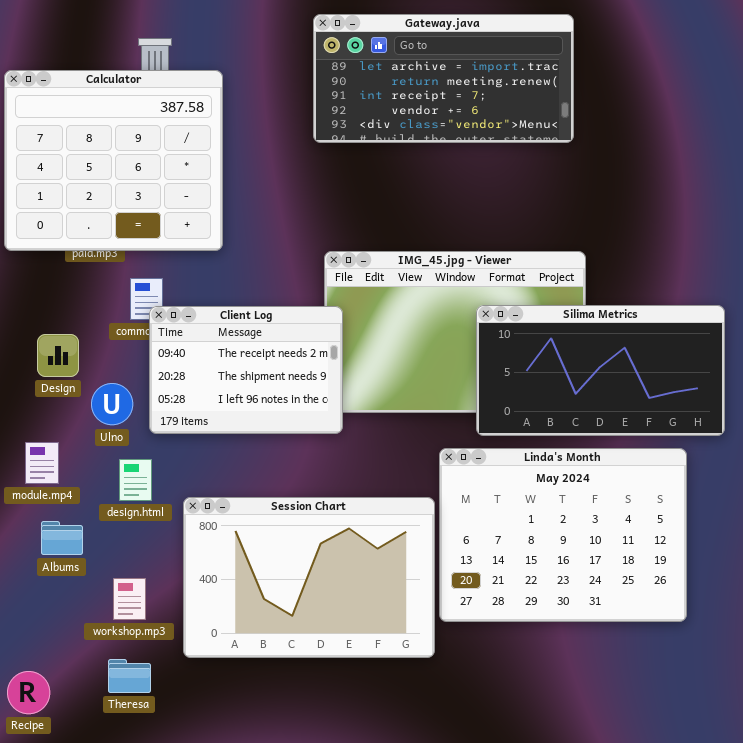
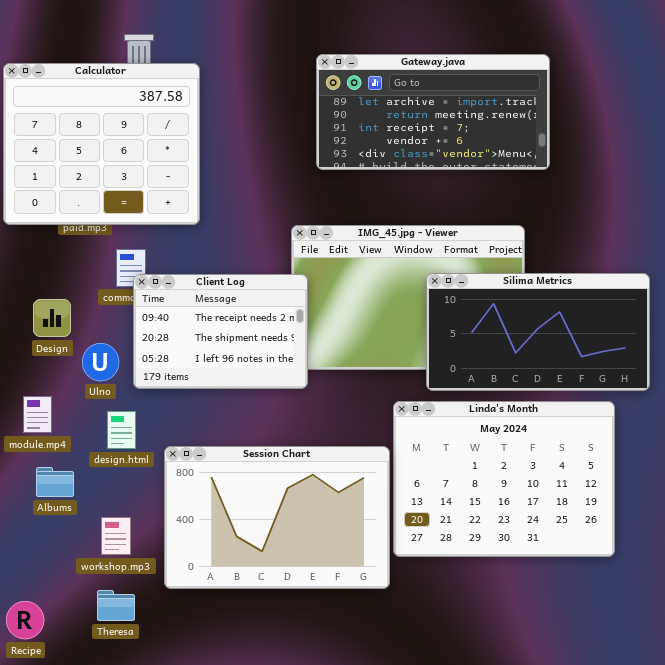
Gateway.java: [313,14,574,143] -> [316,54,550,170], moved

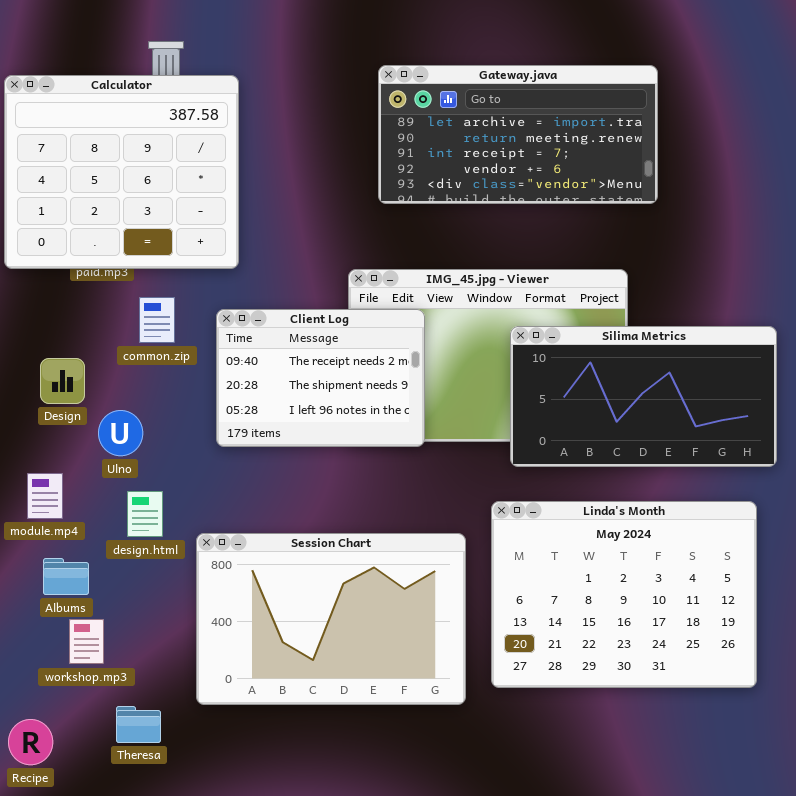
Client Log: [133,274,308,389] -> [216,309,425,447], moved
Linda's Month: [393,401,615,557] -> [491,501,757,688], moved
workshop.mp3: [101,517,131,555] -> [69,619,104,664], moved

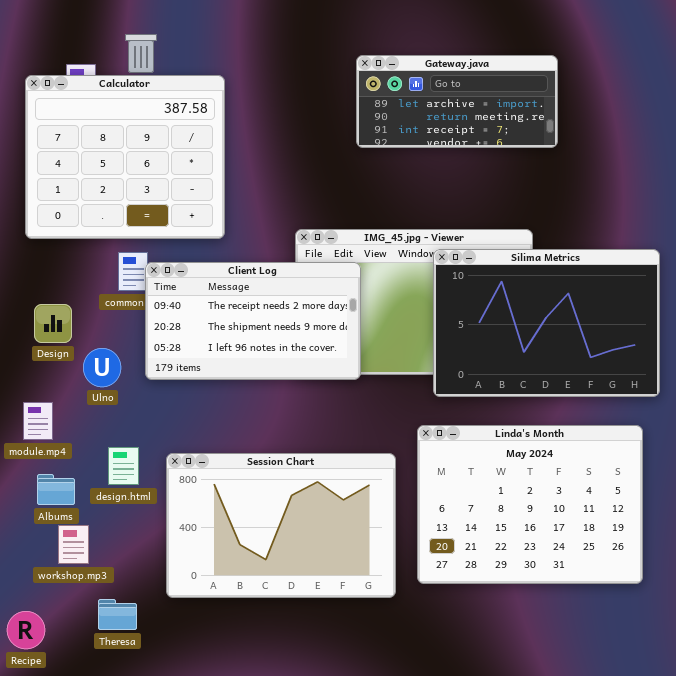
Gateway.java: [378,65,658,204] -> [356,55,558,148], resized
Calculator: [4,75,239,269] -> [25,75,225,239], moved
Client Log: [216,309,425,447] -> [145,262,361,380], resized
Silima Metrics: [510,326,777,467] -> [433,249,660,397], resized
design.html: [127,491,163,537] -> [108,447,139,485], moved

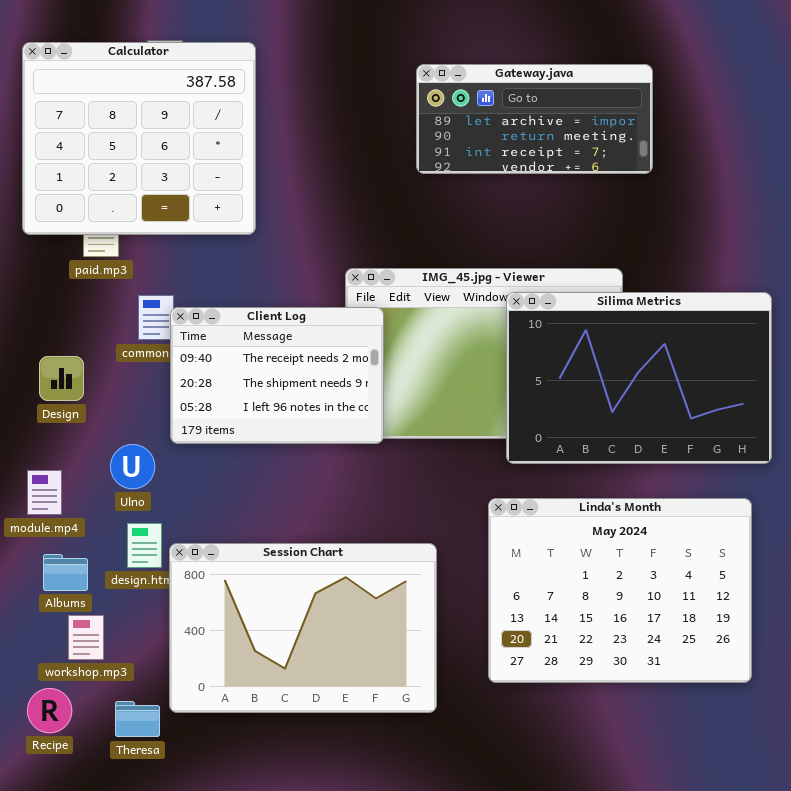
Calculator: [25,75,225,239] -> [22,42,256,235], moved
Client Log: [145,262,361,380] -> [170,307,384,444], resized
Ulno: [83,348,121,387] -> [110,444,155,489], moved
Session Chart: [166,453,396,598] -> [169,543,437,713], moved
Recipe: [7,611,45,649] -> [27,688,72,733], moved

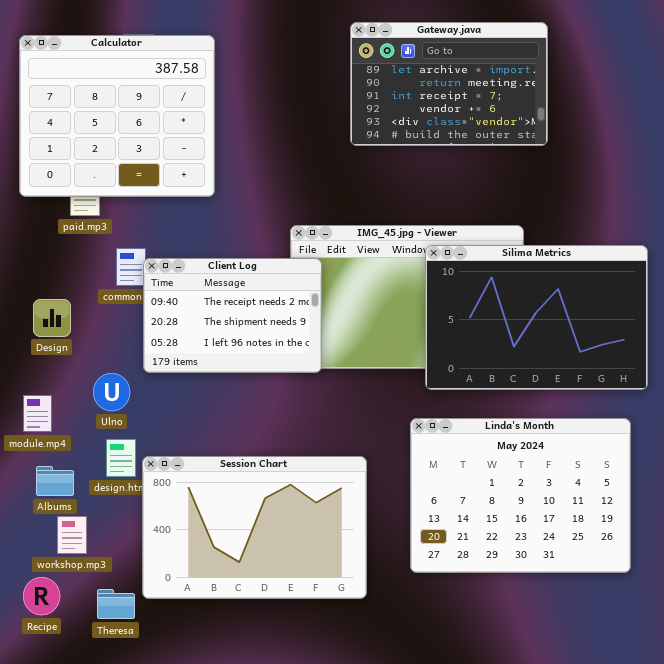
Gateway.java: [416,64,653,174] -> [350,22,548,146], resized

